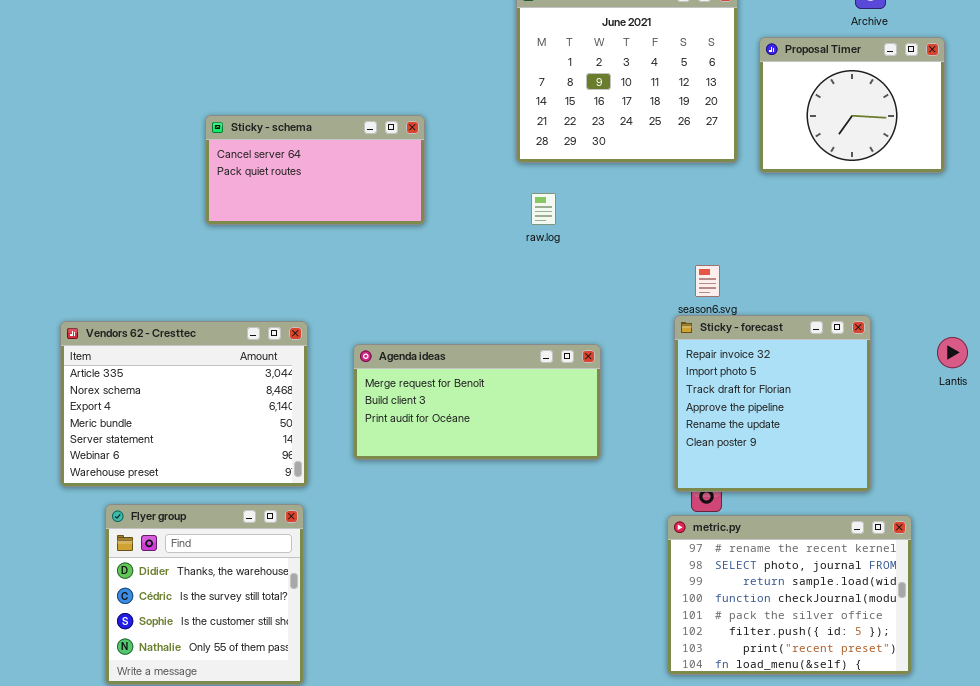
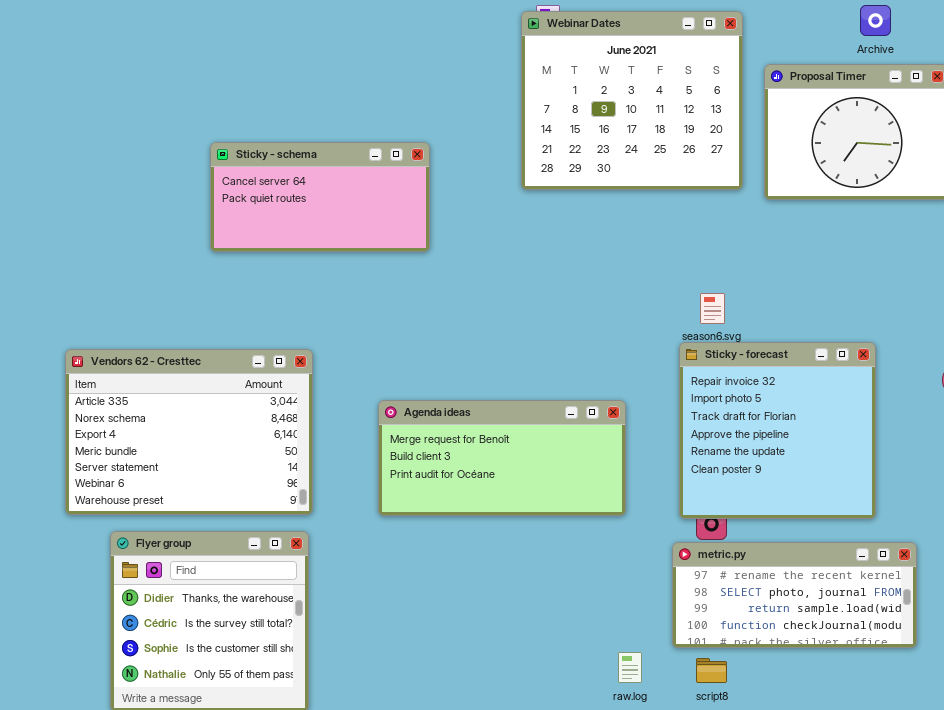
raw.log: [531,193,556,225] -> [618,652,642,683], moved
Agenda ideas: [353,344,601,460] -> [378,400,626,516], moved
metric.py: [667,515,912,675] -> [672,542,917,648], resized

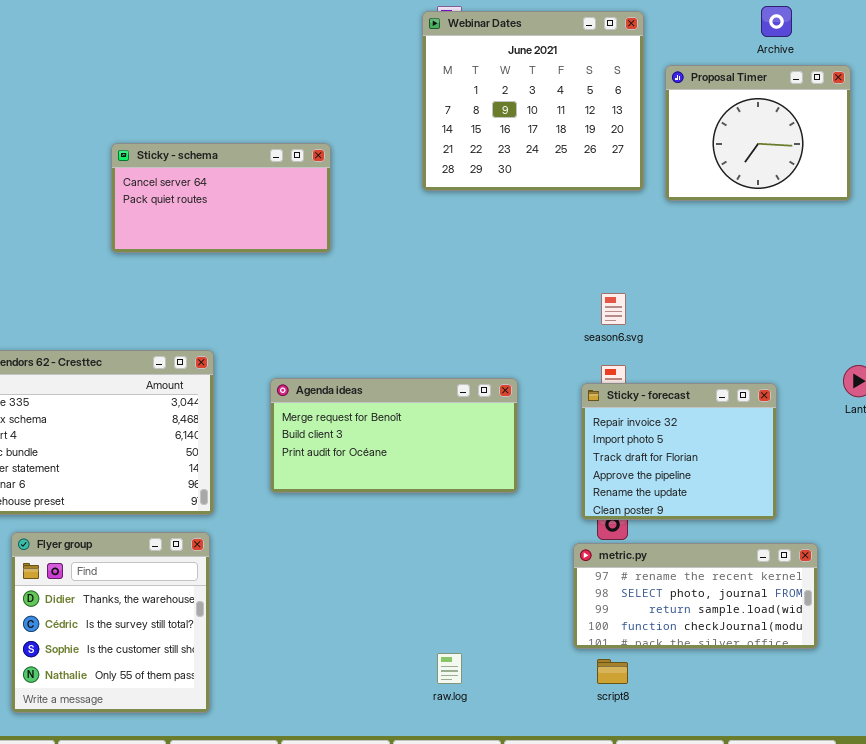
Sticky - forecast: [679,342,876,519] -> [581,383,777,520], resized
Agenda ideas: [378,400,626,516] -> [270,378,518,493], moved
raw.log: [618,652,642,683] -> [437,653,462,684], moved

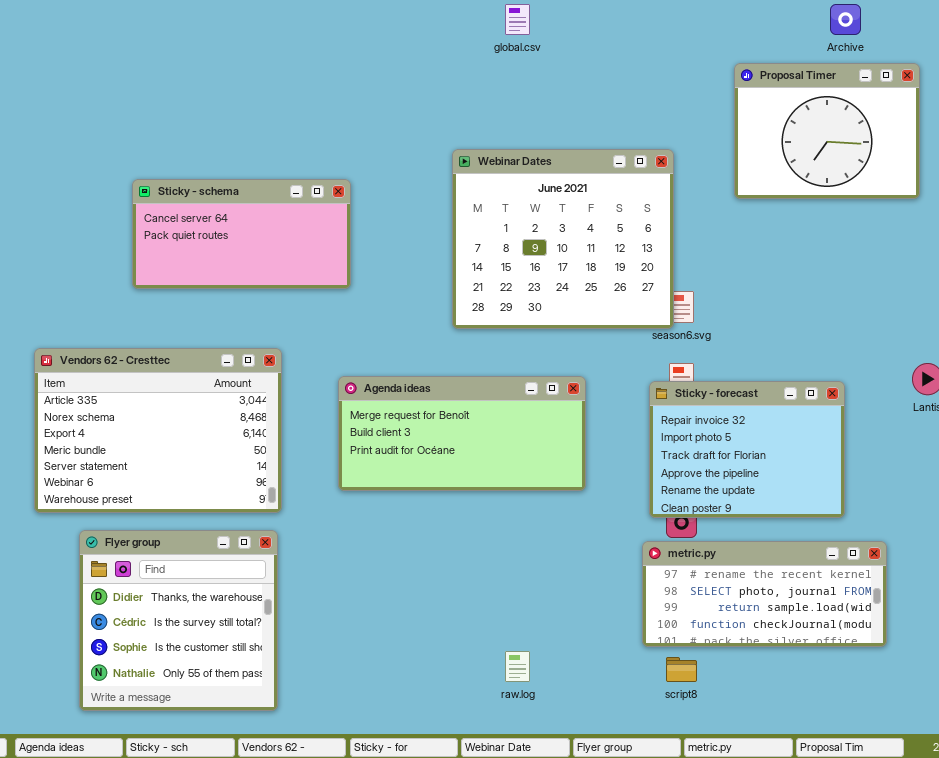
Webinar Dates: [422,11,644,191] -> [452,149,674,329], moved
Sticky - schema: [111,143,331,253] -> [132,179,351,289], moved

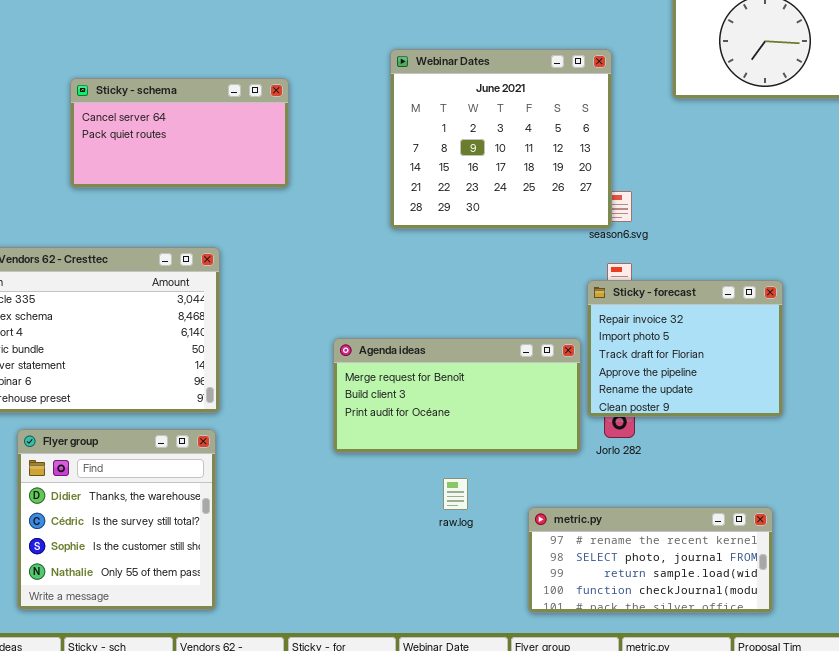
Agenda ideas: [338,376,586,491] -> [333,338,581,453], moved
metric.py: [642,541,887,647] -> [528,507,773,613], moved
raw.log: [505,651,530,682] -> [443,478,468,510], moved

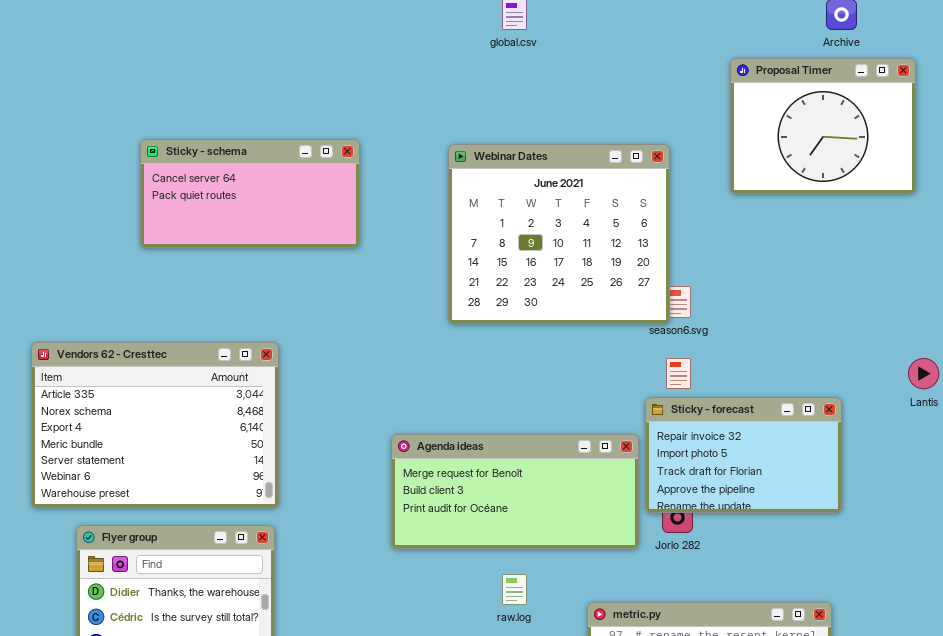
Sticky - schema: [70,78,289,188] -> [140,139,360,248], moved
Sticky - forecast: [587,280,783,417] -> [645,397,842,513], resized

